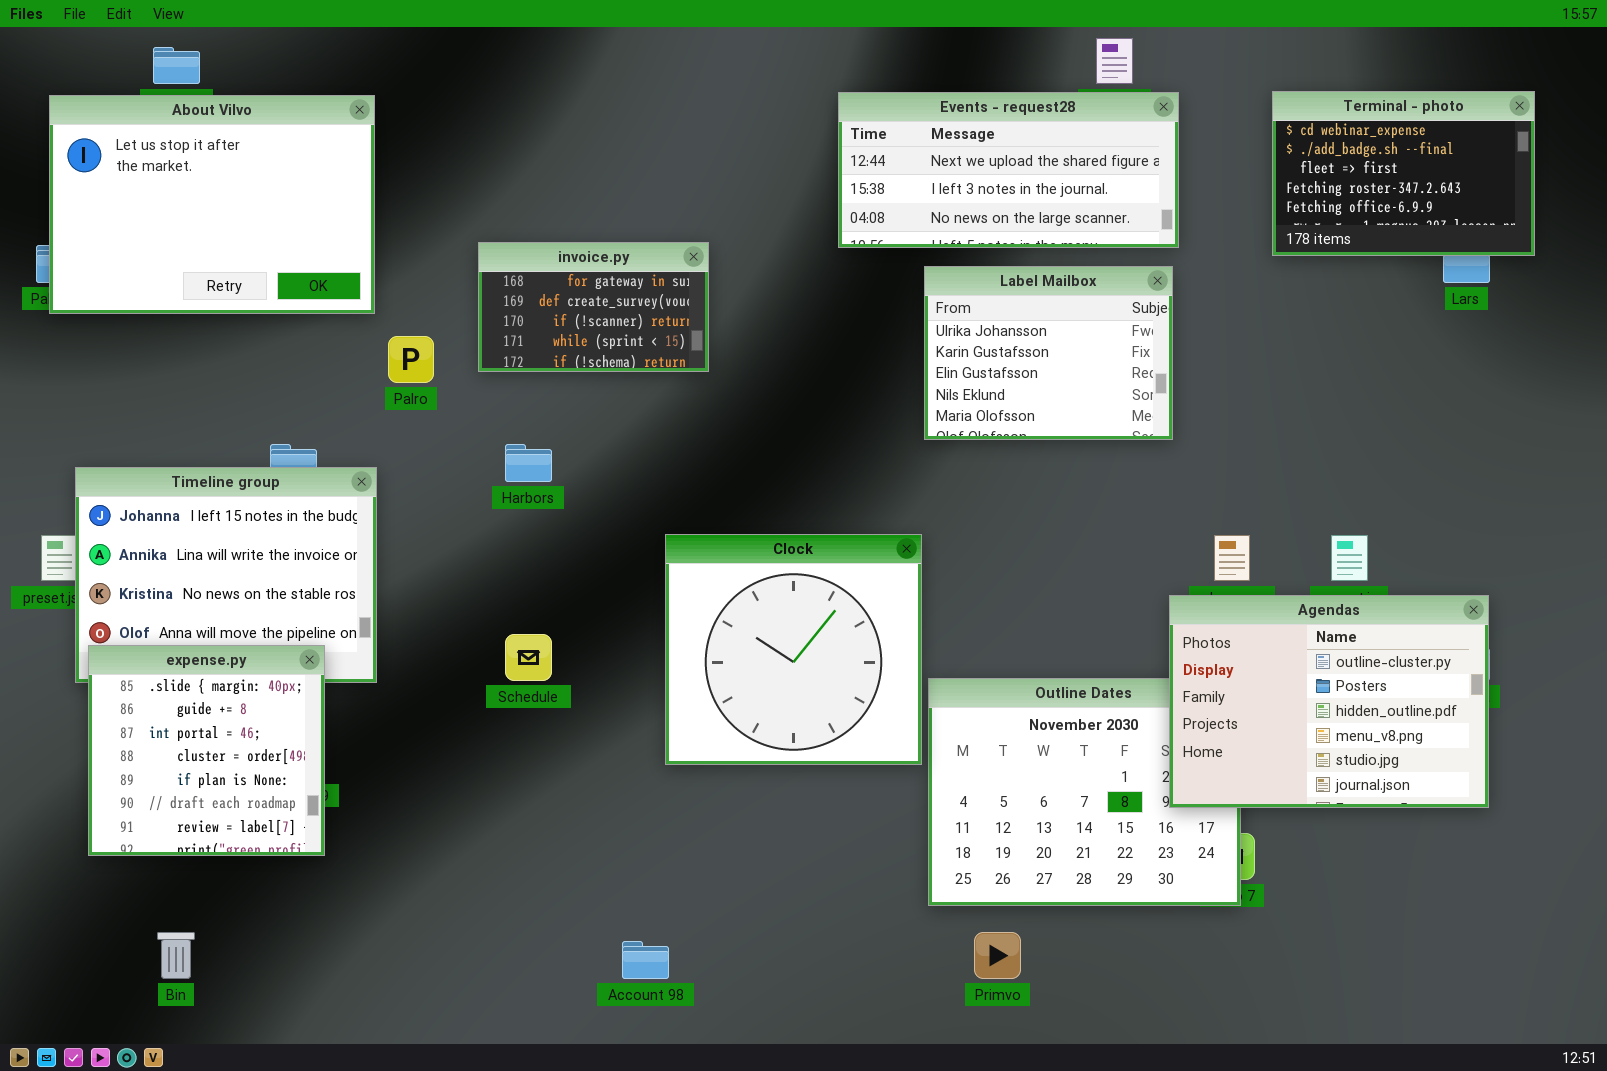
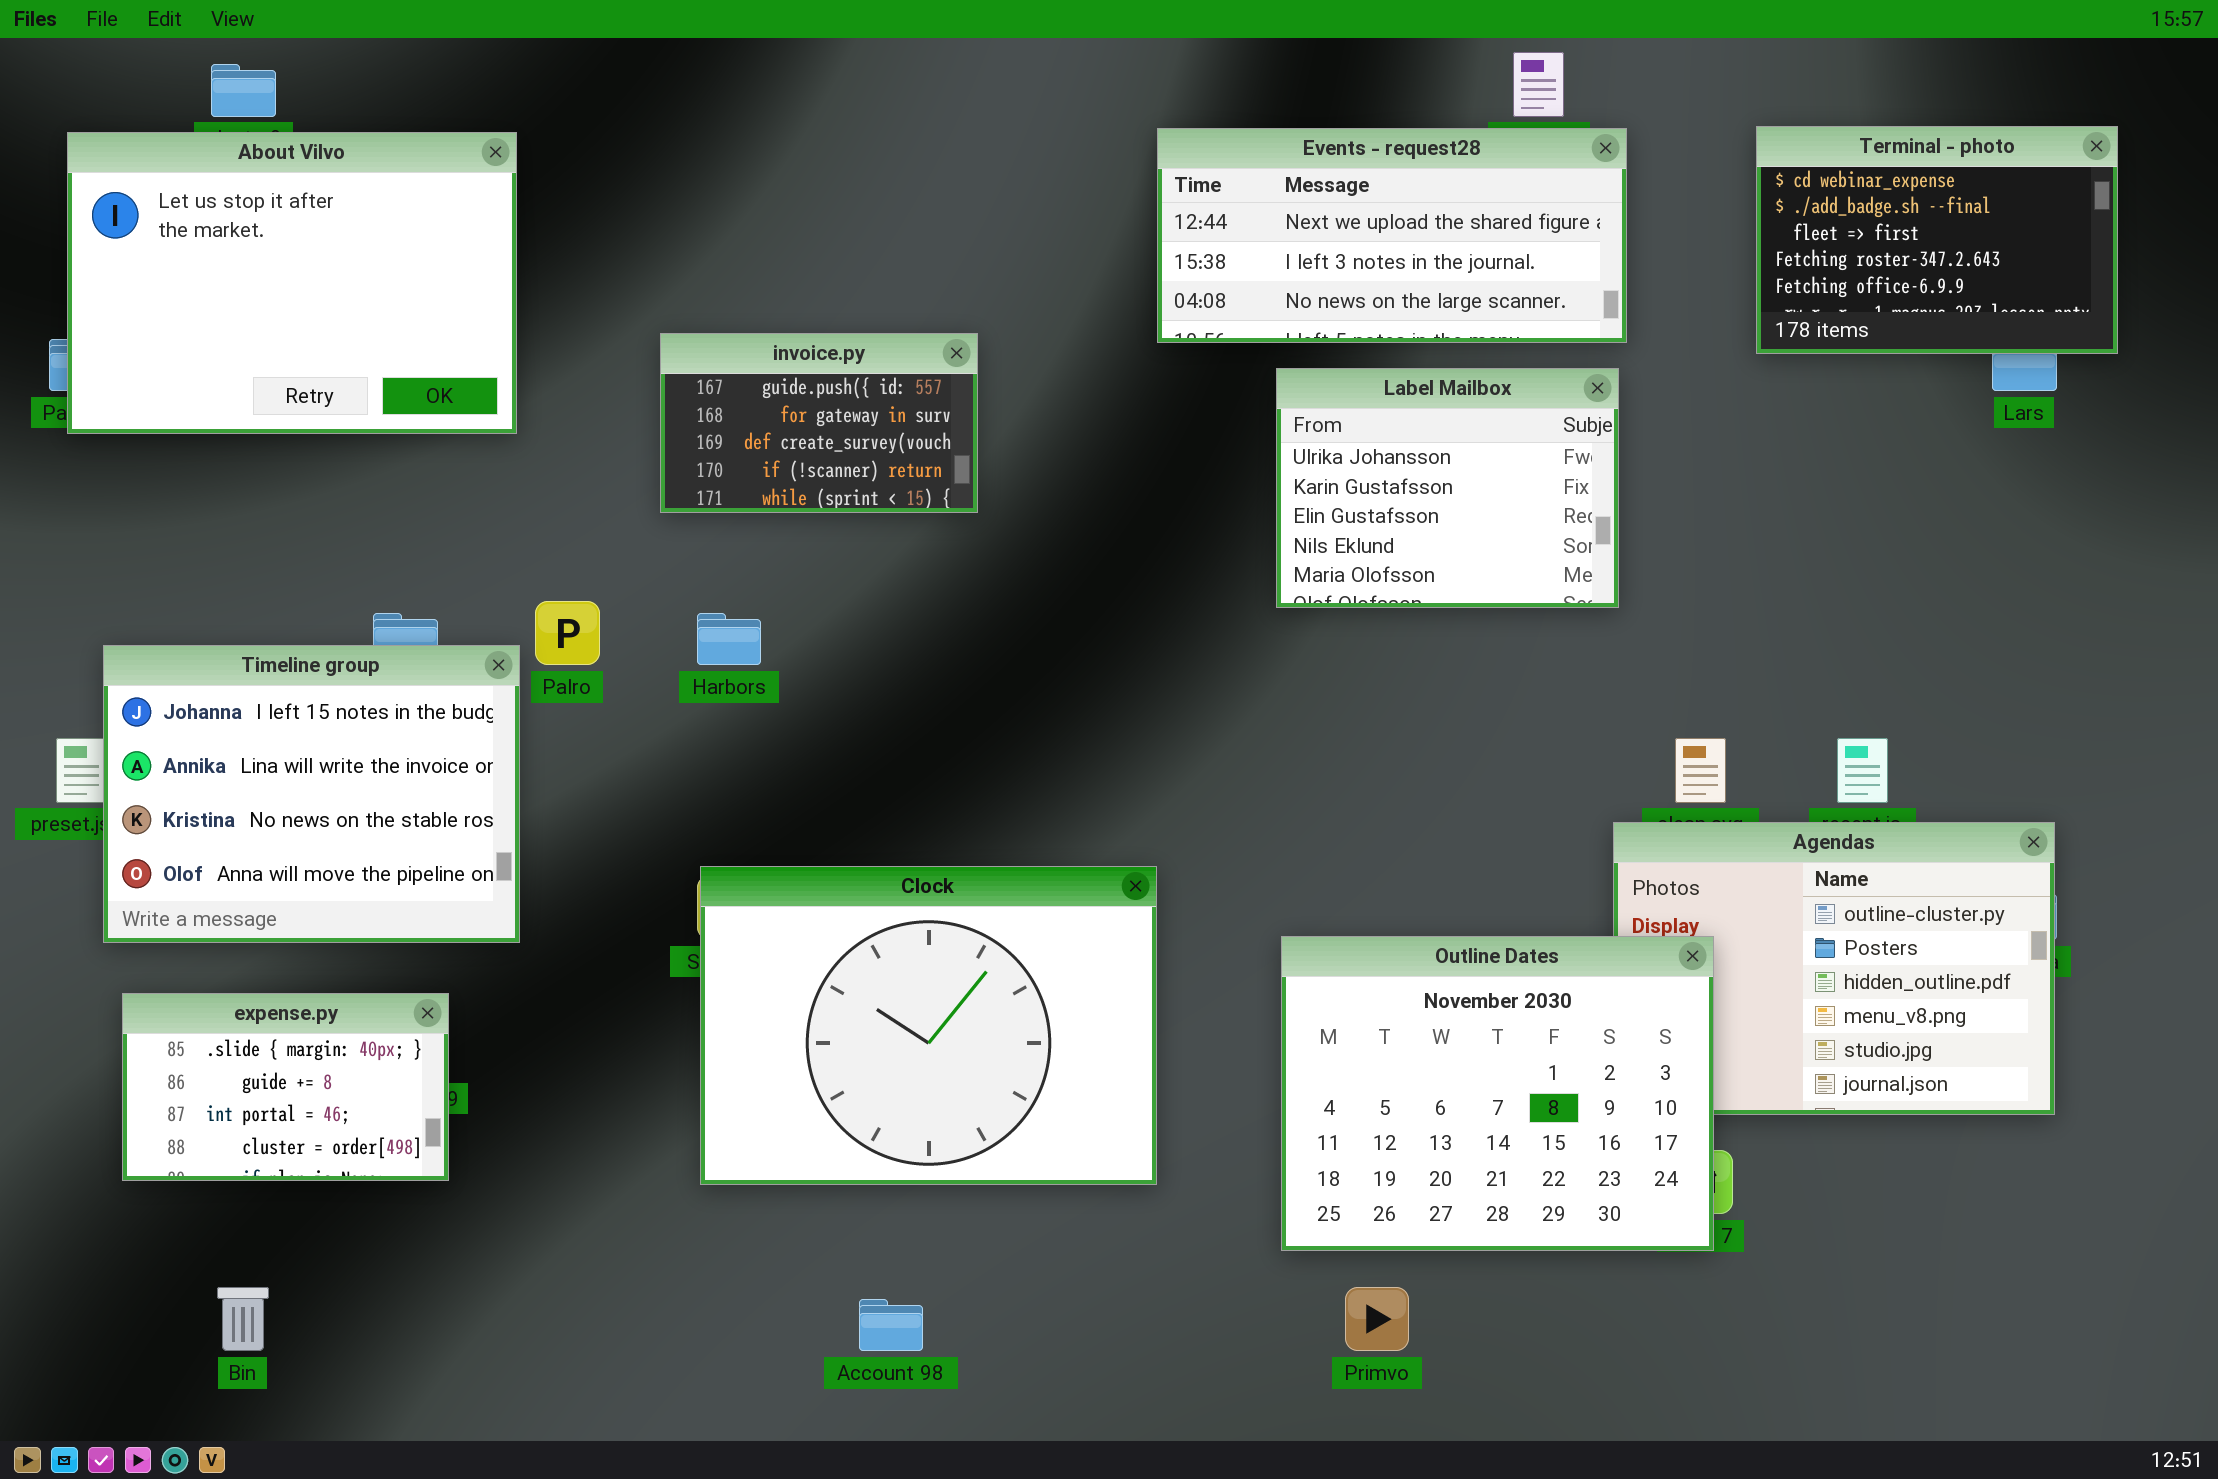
invoice.py: [478,242,709,372] -> [660,333,978,513], scrolled up 1 row
Palro: [388,336,434,383] -> [535,601,600,665], moved
Clock: [665,534,922,765] -> [700,866,1157,1185], moved, resized
expense.py: [88,645,325,856] -> [122,993,449,1181], resized
Outline Dates: [928,678,1241,906] -> [1281,936,1714,1251], raised

